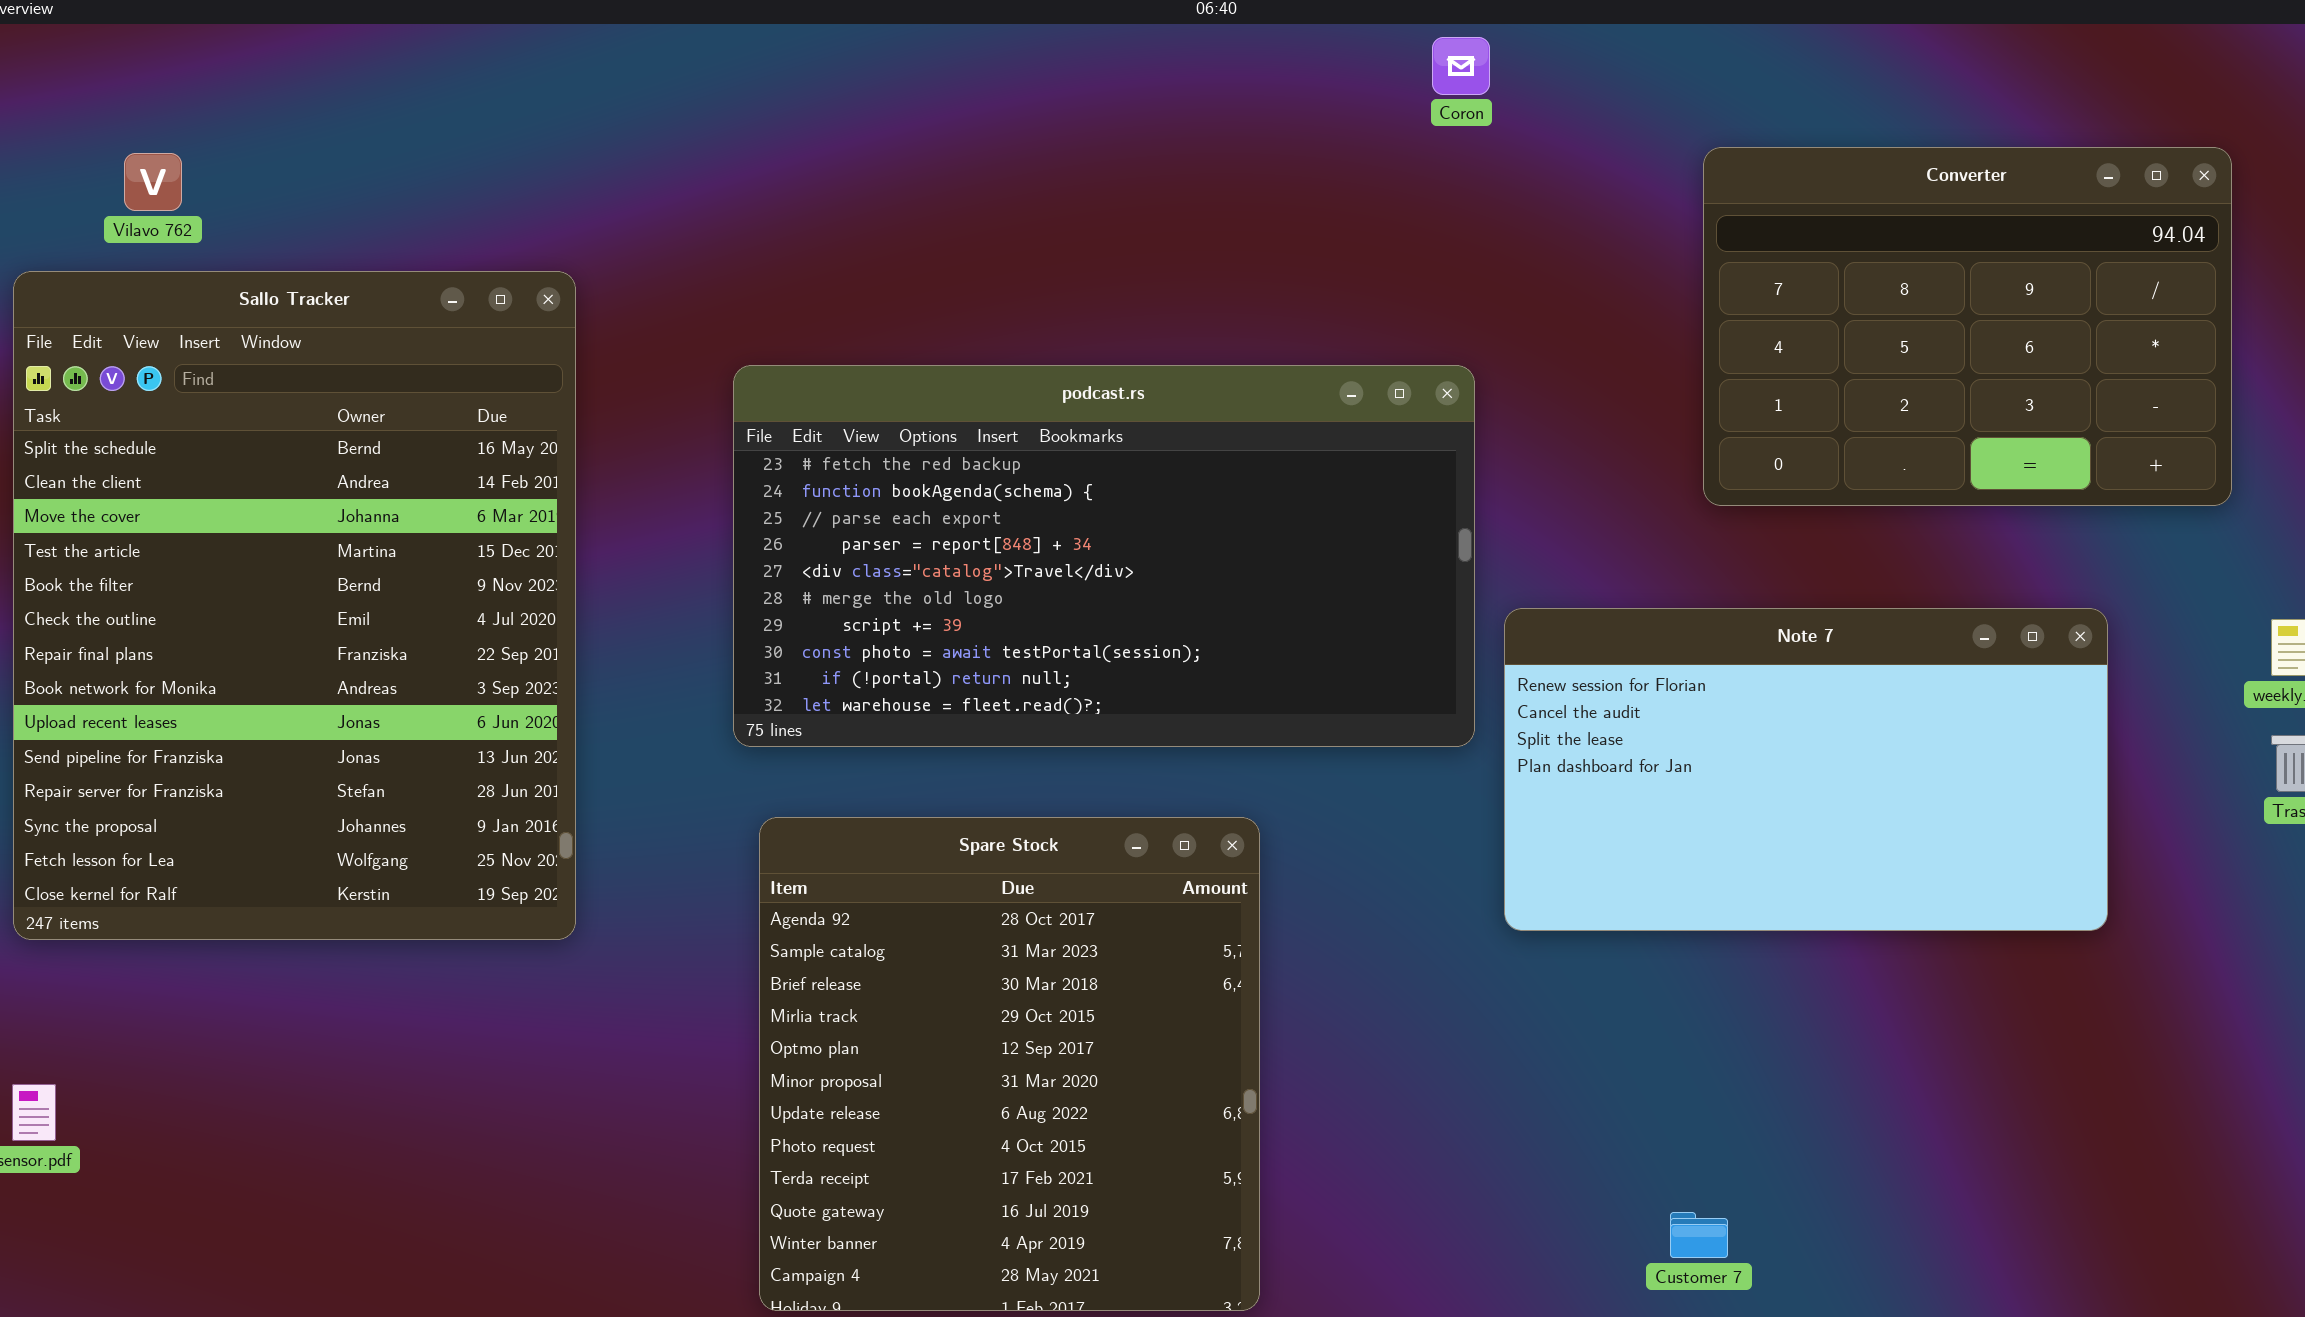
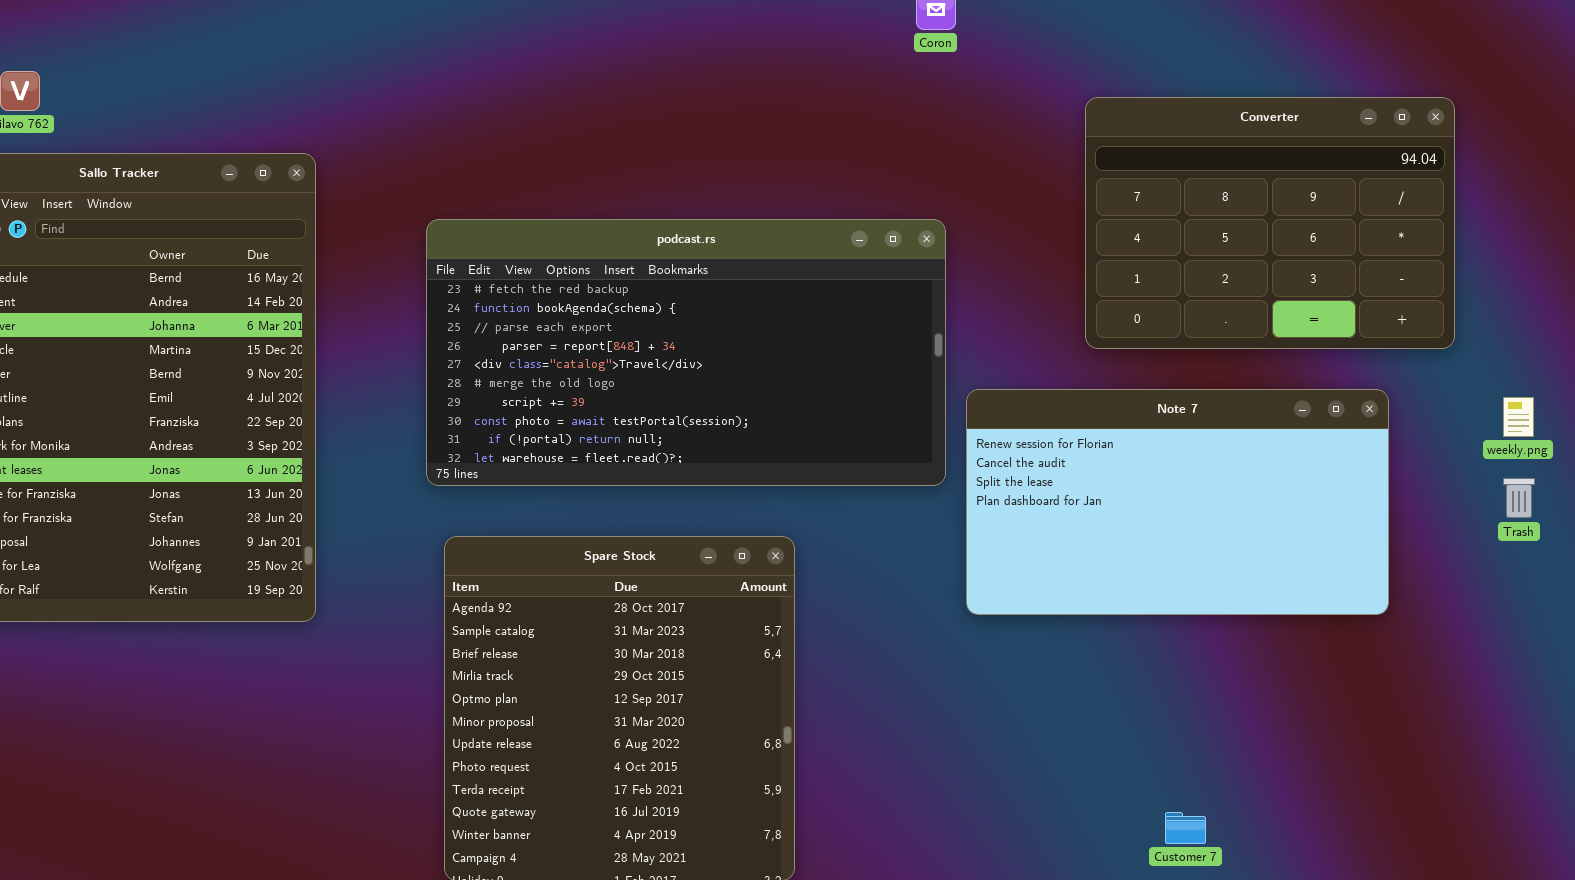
Converter: [1703,147,2232,506] -> [1085,97,1455,349], moved
Customer 7: [1670,1212,1728,1258] -> [1165,812,1206,844], moved

